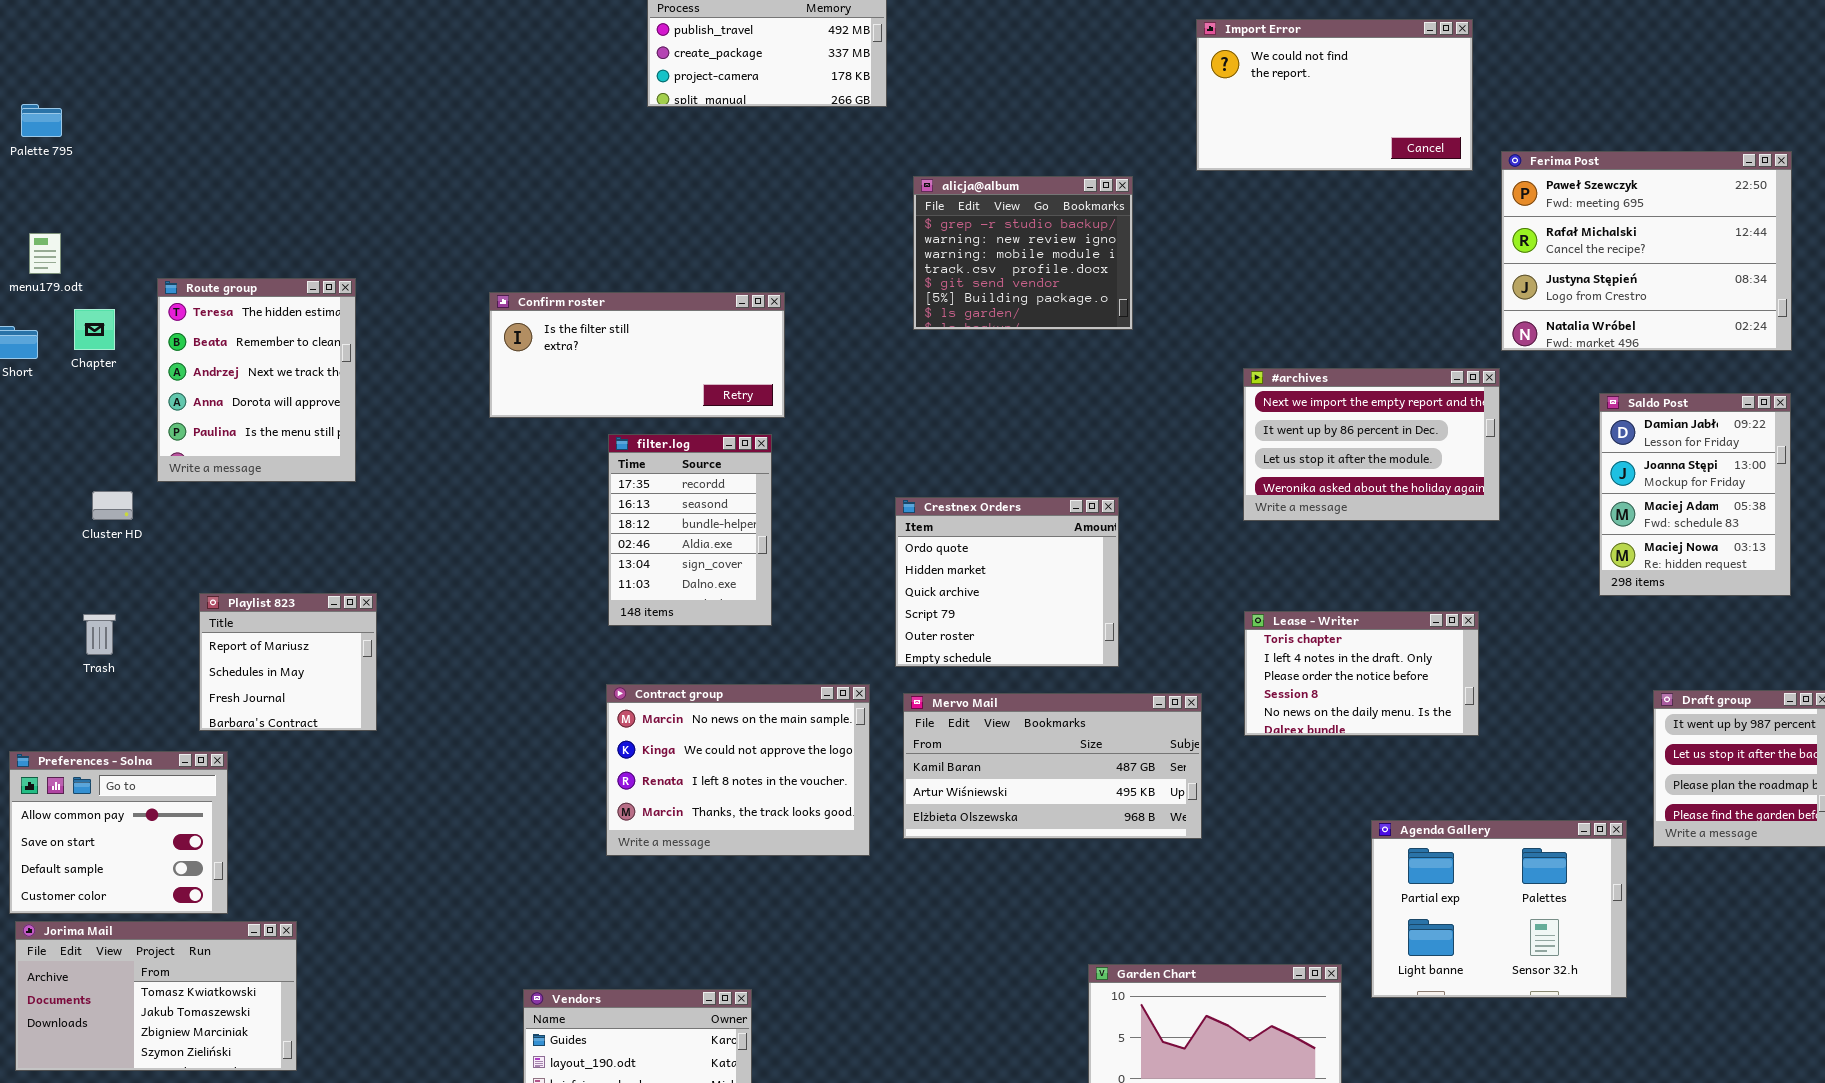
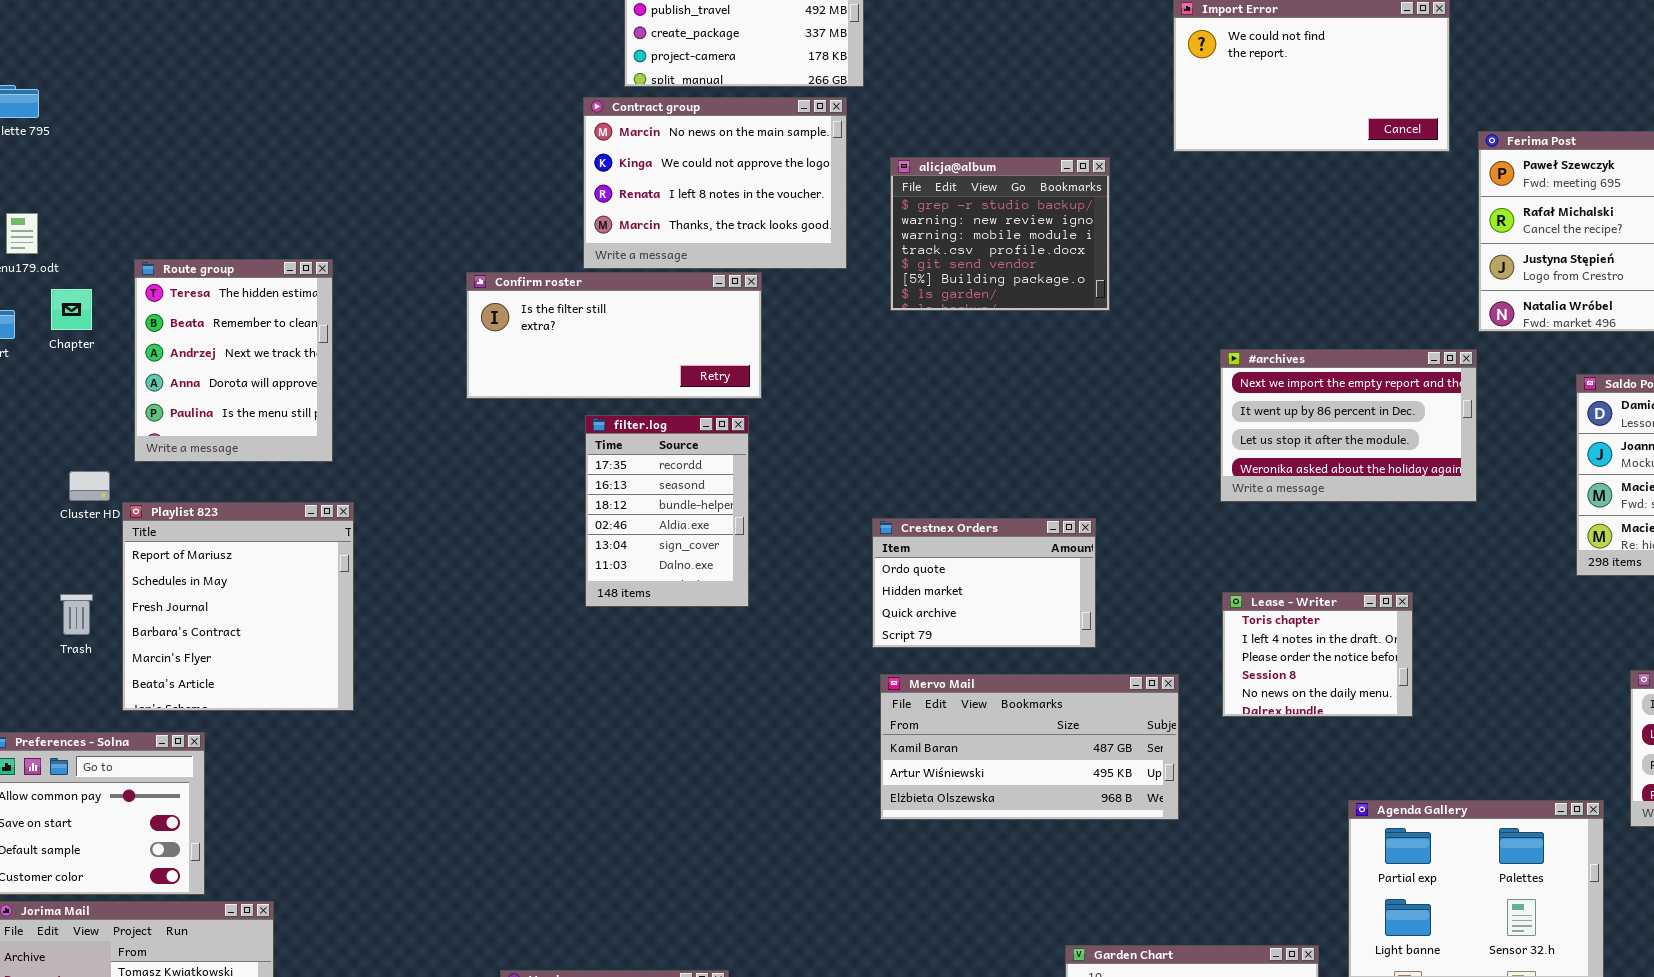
Crestnex Orders: [895,497,1119,667] -> [872,518,1096,648], resized
Playlist 823: [199,593,377,731] -> [122,502,354,711], resized
Lease - Writer: [1244,611,1479,736] -> [1222,592,1413,717], resized
Contract group: [606,684,870,856] -> [583,97,847,269], moved

